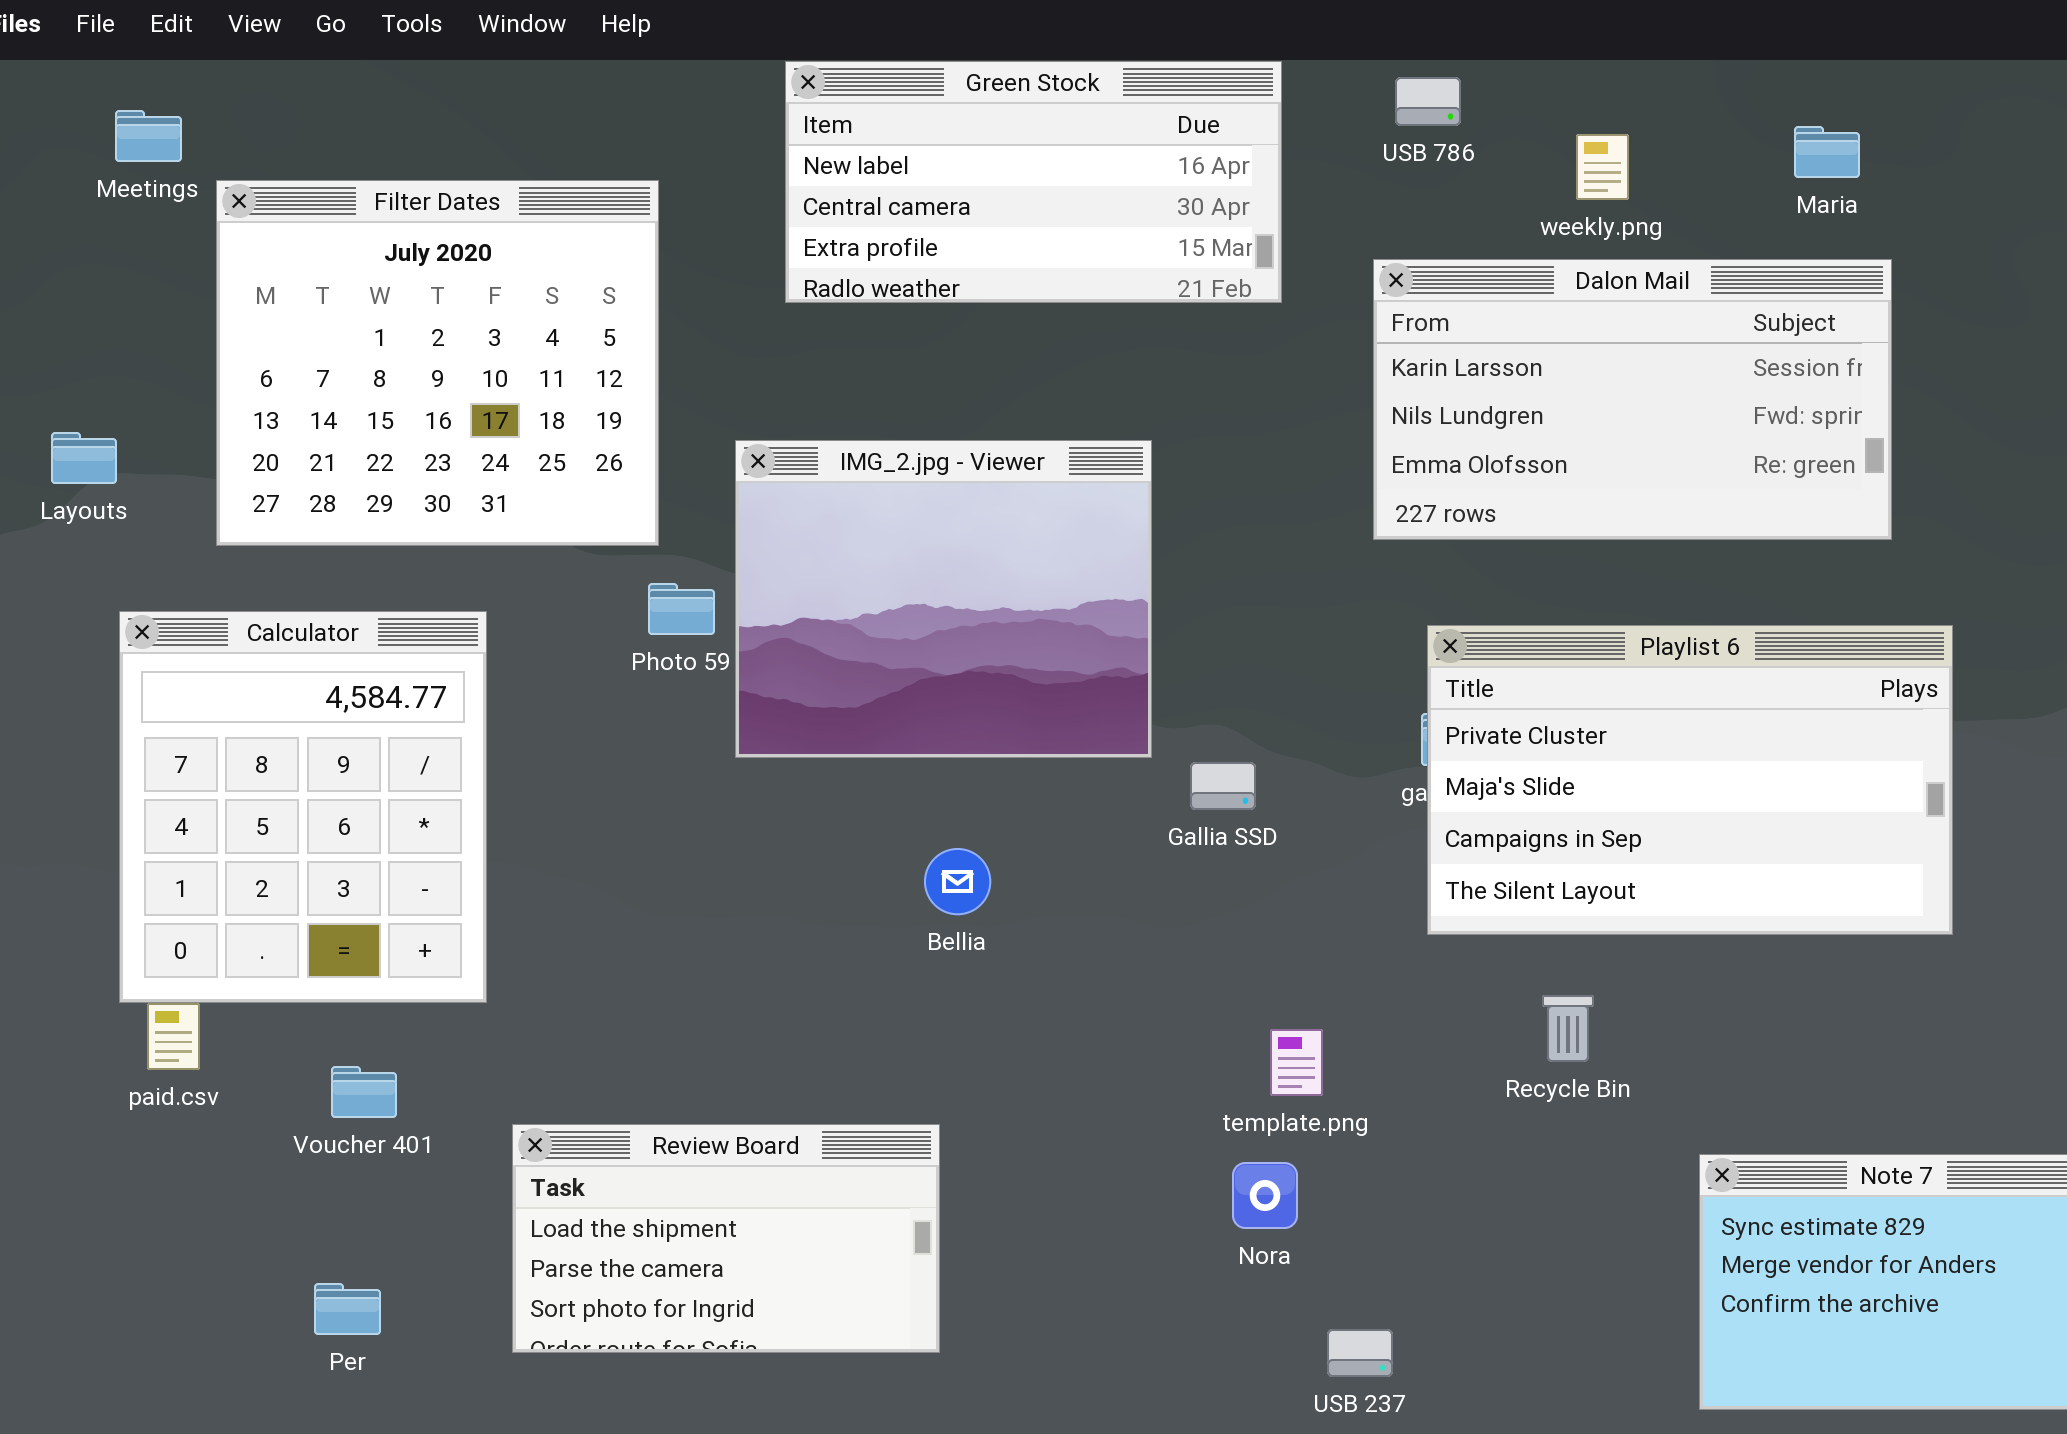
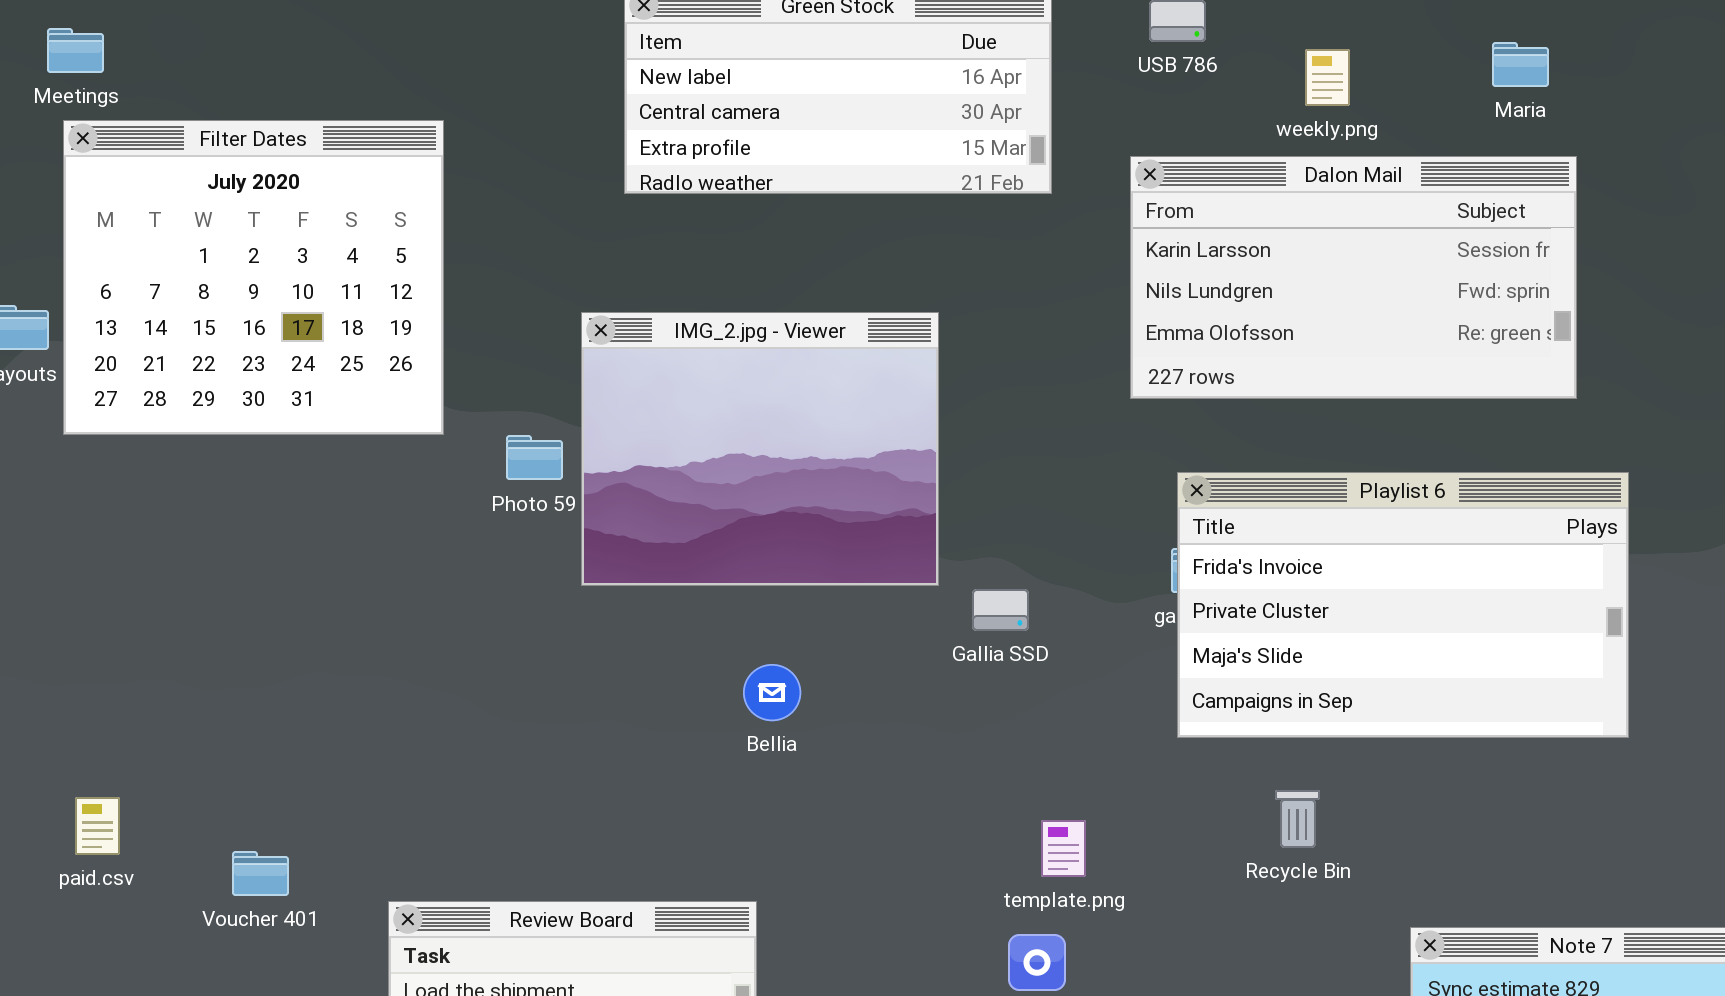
Filter Dates: [216,180,659,546] -> [63,120,444,435], moved
Calculator: [119,611,487,1003] -> none, closed
Playlist 6: [1427,625,1953,935] -> [1177,472,1629,738], scrolled up 1 row

